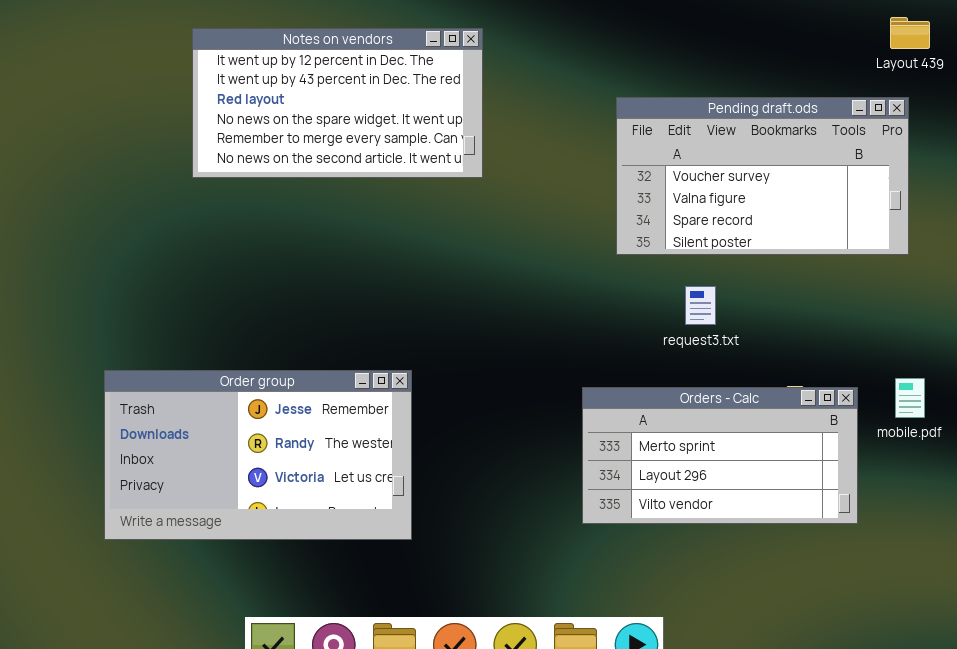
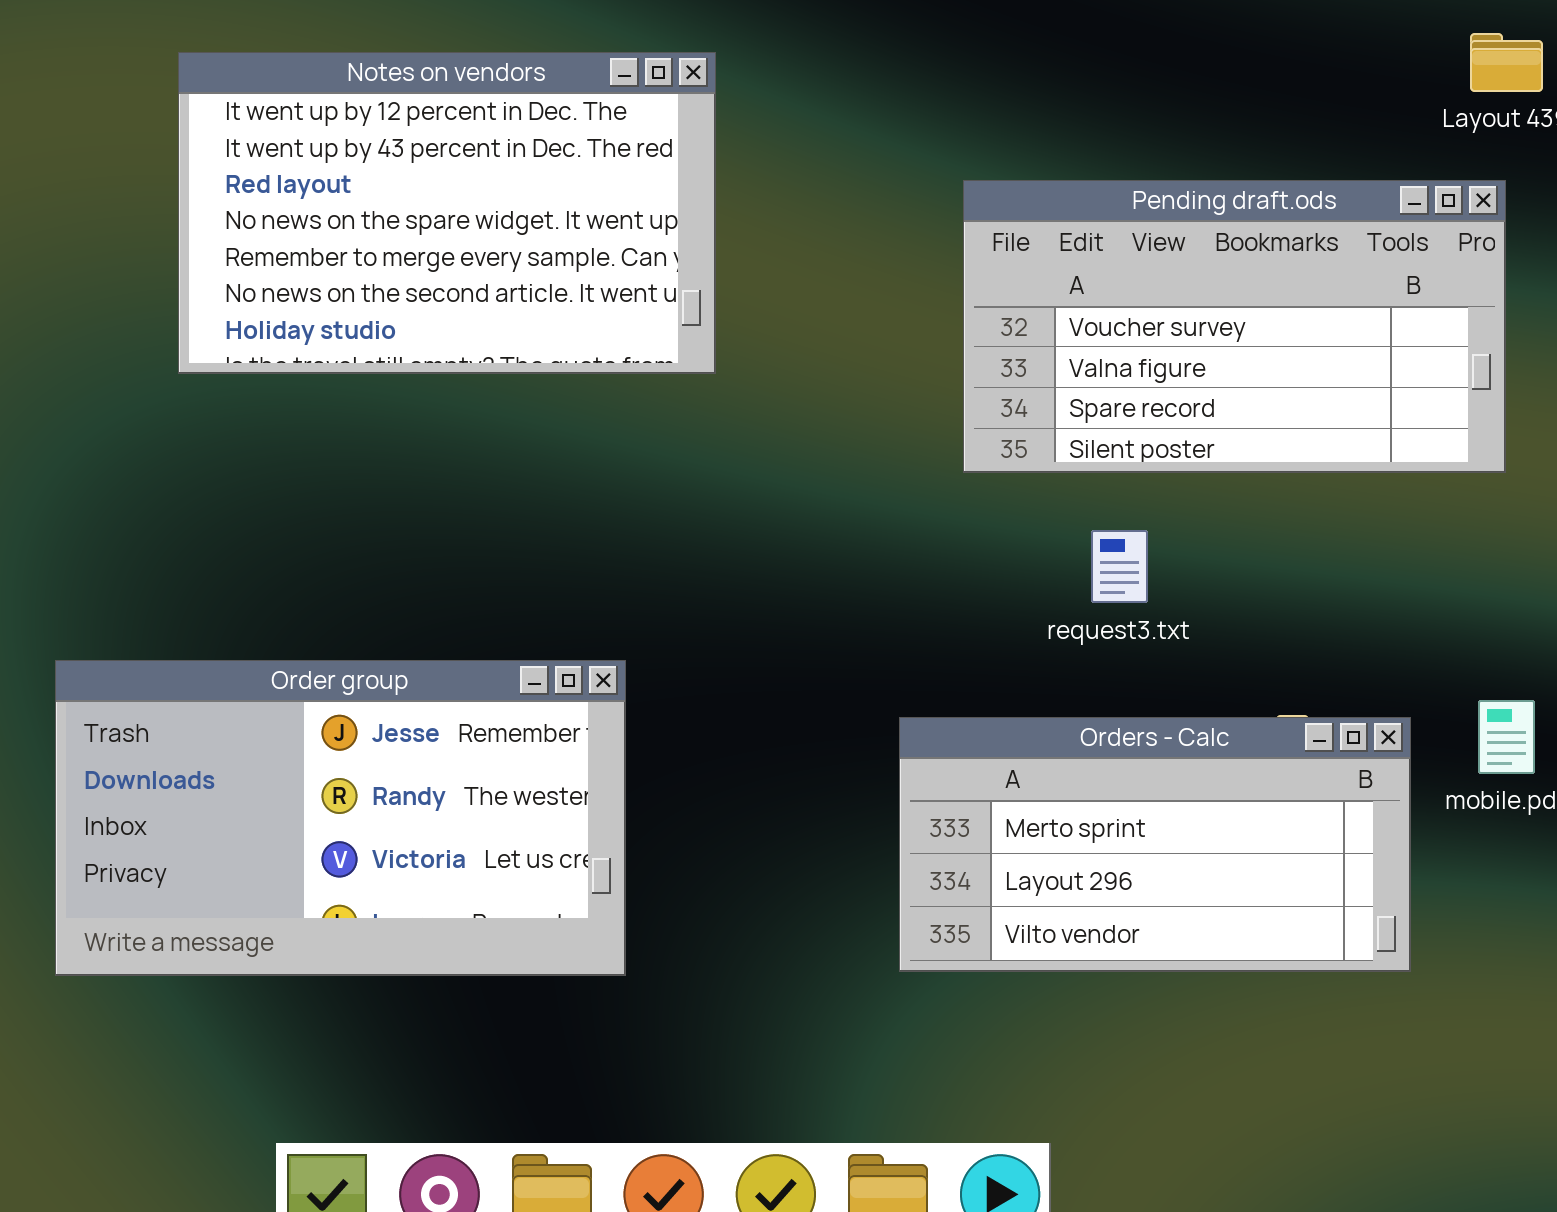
Notes on vendors: [192,28,483,178] -> [178,52,716,374], resized
Order group: [104,370,412,540] -> [55,660,626,976], moved

